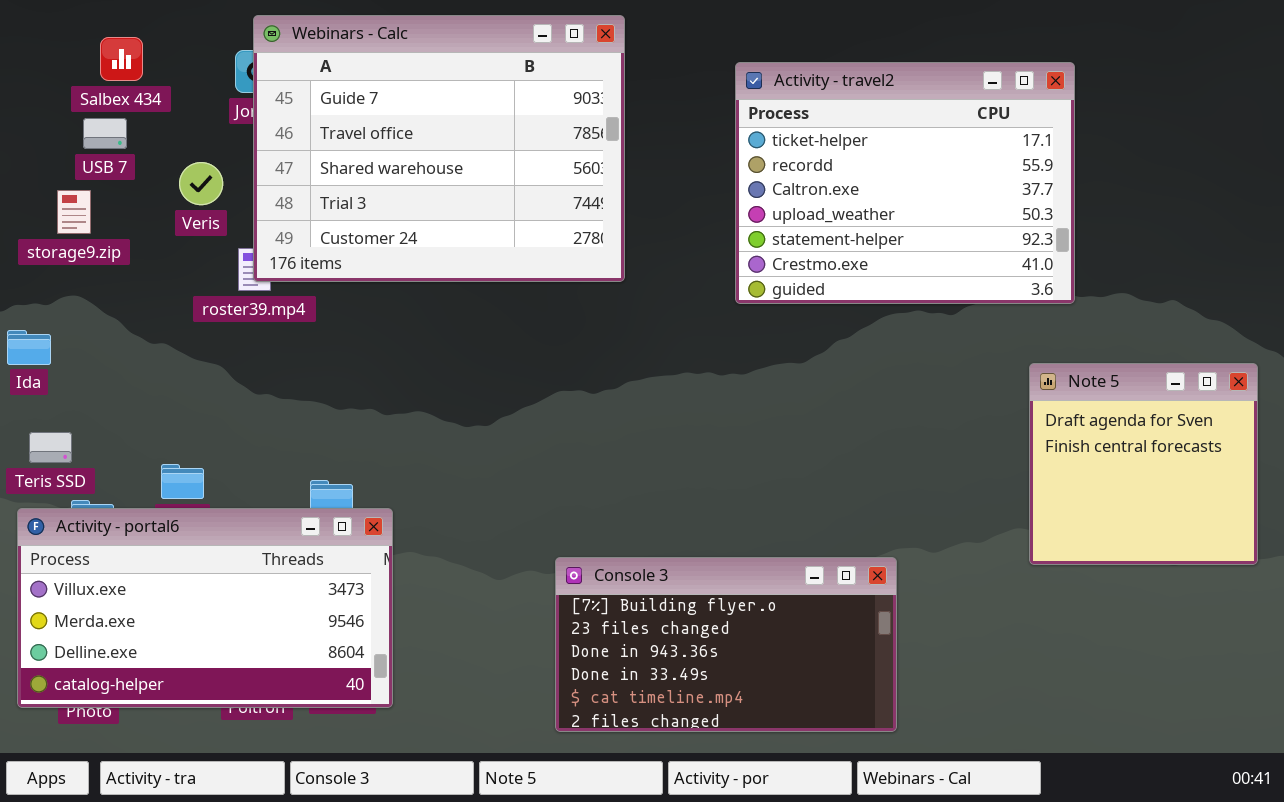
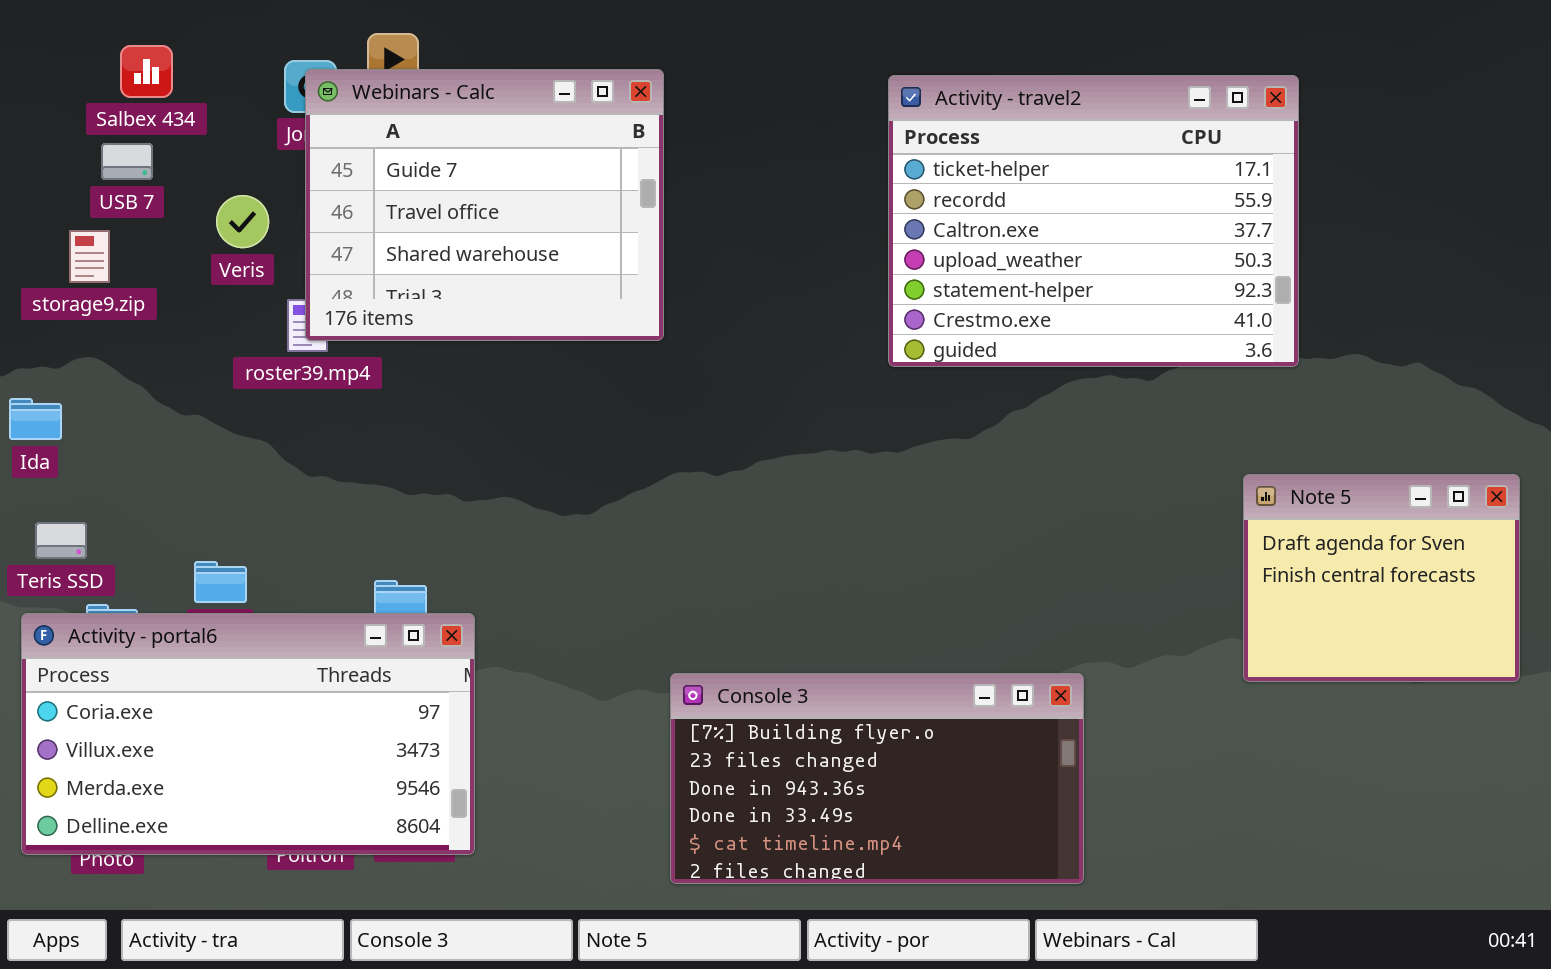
Webinars - Calc: [253,15,625,282] -> [305,69,664,341], resized
Note 5: [1029,363,1258,565] -> [1243,474,1520,682], resized
Activity - portal6: [17,508,393,708] -> [21,613,475,855], scrolled up 1 row

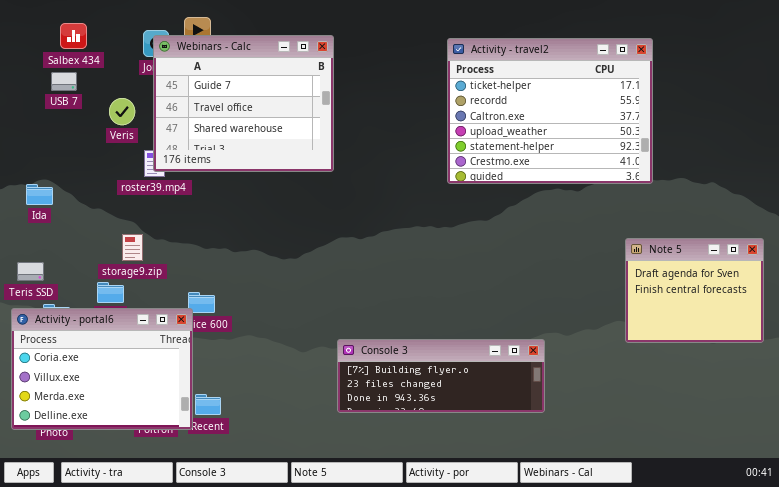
storage9.zip: [69,230,110,283] -> [122,234,143,261], moved
Ida: [9,398,62,440] -> [26,184,53,205], moved
Activity - portal6: [21,613,475,855] -> [11,308,193,430], resized
Console 3: [670,673,1084,884] -> [337,339,545,413], resized

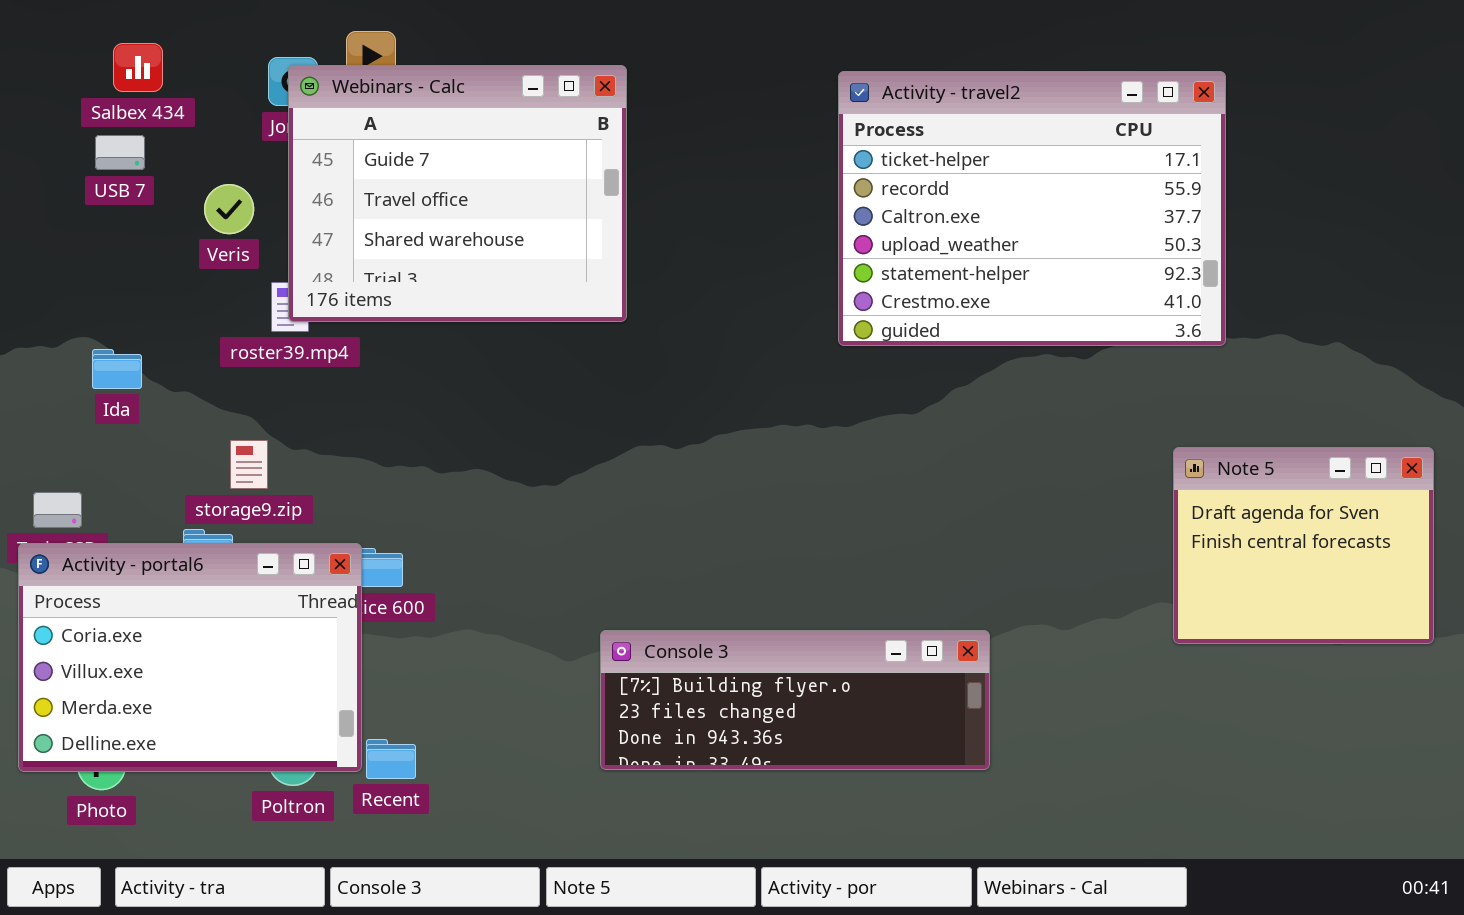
Ida: [26,184,53,205] -> [92,349,142,389], moved
Activity - portal6: [11,308,193,430] -> [18,543,362,772], moved
Console 3: [337,339,545,413] -> [600,630,990,770], moved

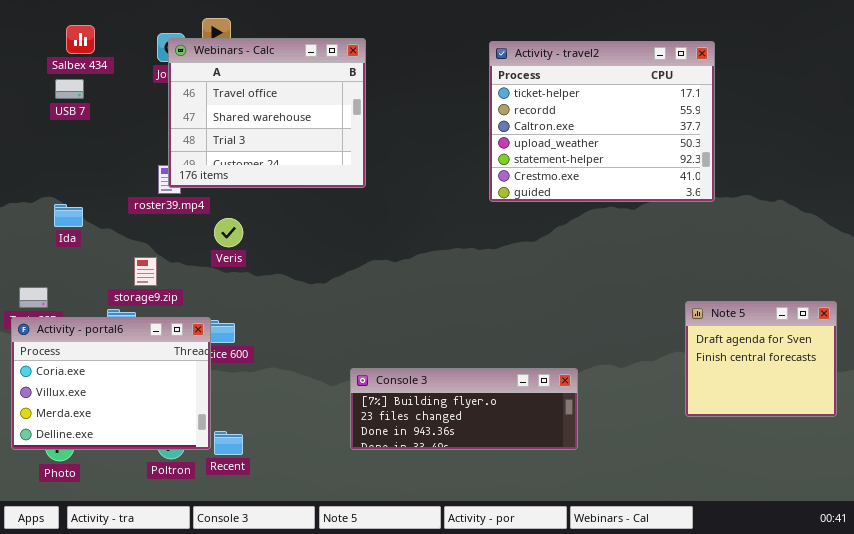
Webinars - Calc: [288,65,627,322] -> [168,38,366,188], scrolled down 1 row
Veris: [204,184,254,234] -> [214,218,243,247], moved
Note 5: [1173,447,1434,644] -> [685,301,837,417], moved

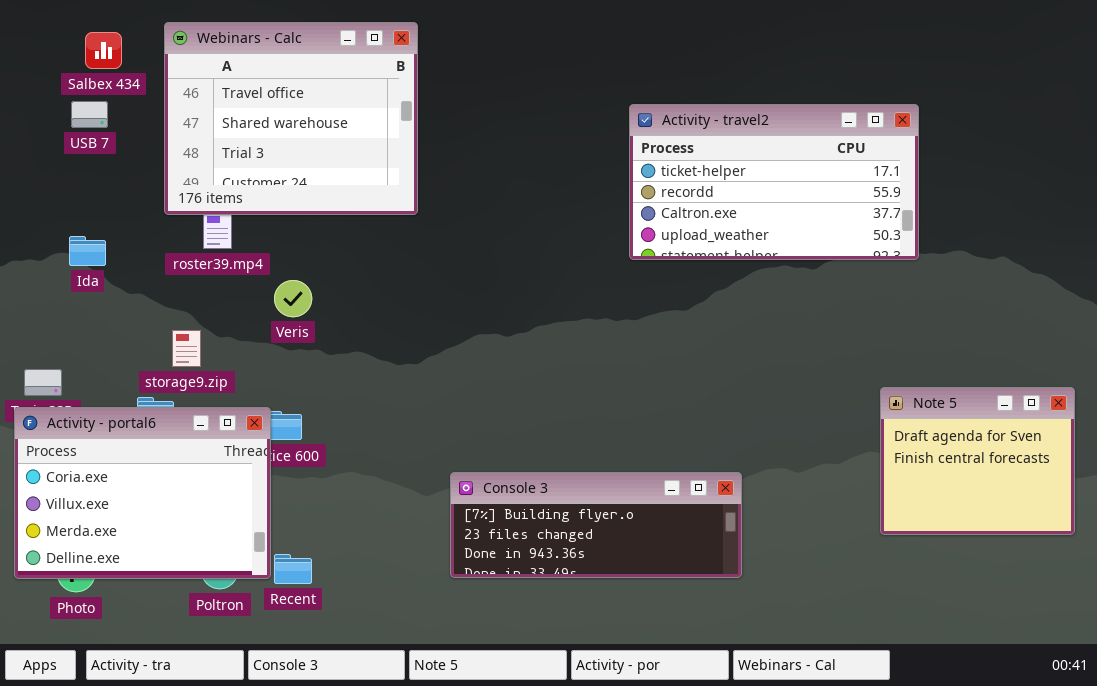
Webinars - Calc: [168,38,366,188] -> [164,22,418,215], moved
Activity - travel2: [489,41,715,202] -> [629,104,919,260], resized
Ida: [54,204,83,227] -> [69,236,106,266], moved

